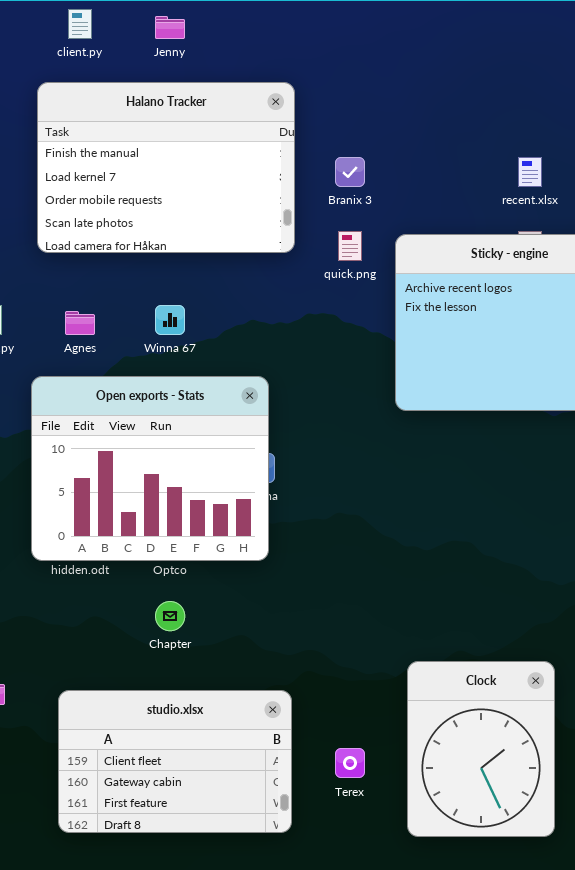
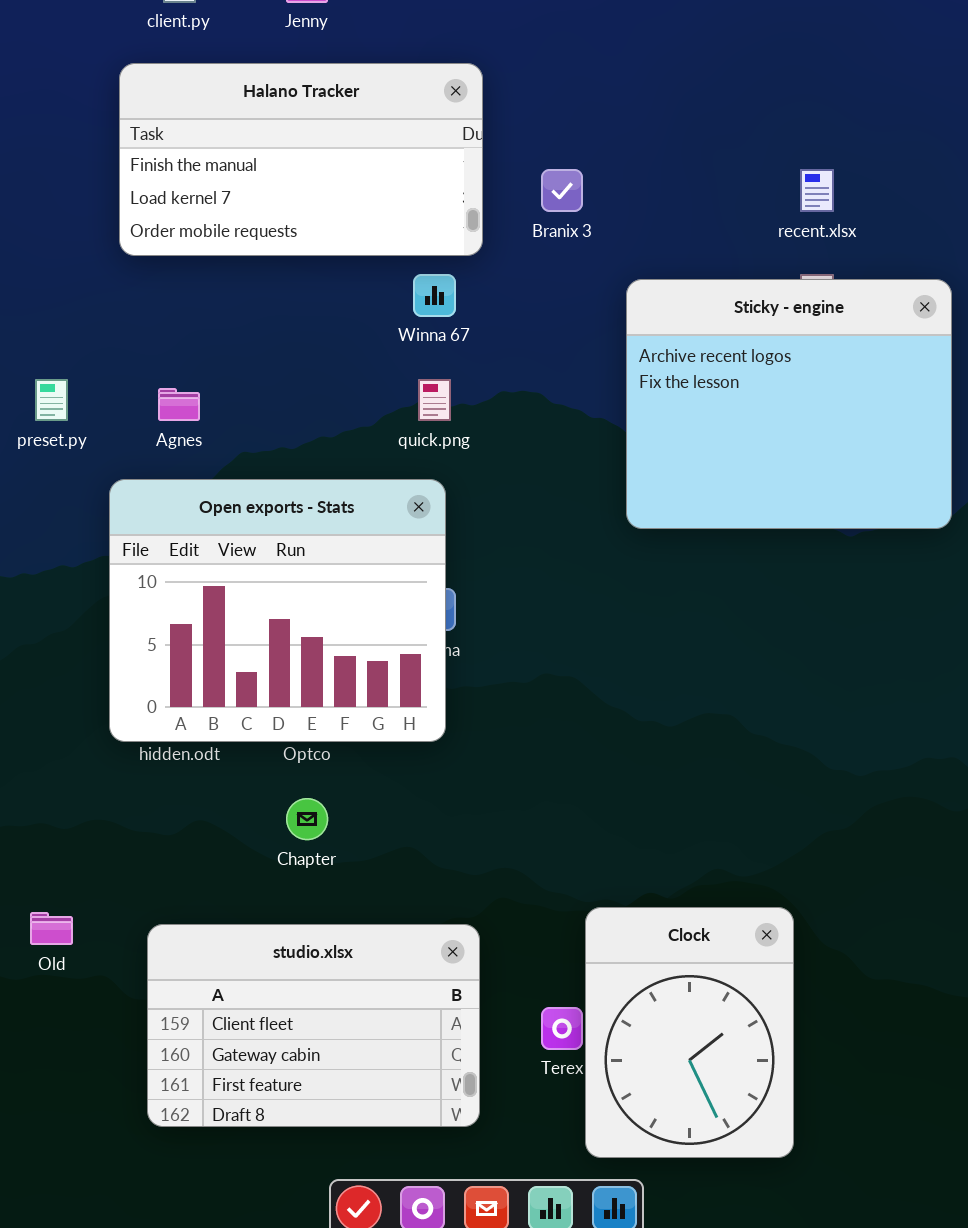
Halano Tracker: [37,82,295,253] -> [119,63,483,256], resized
quick.png: [338,231,362,261] -> [418,379,451,421], moved
Winna 67: [155,305,185,335] -> [413,274,456,317], moved
Clock: [407,661,555,837] -> [585,907,794,1158], moved

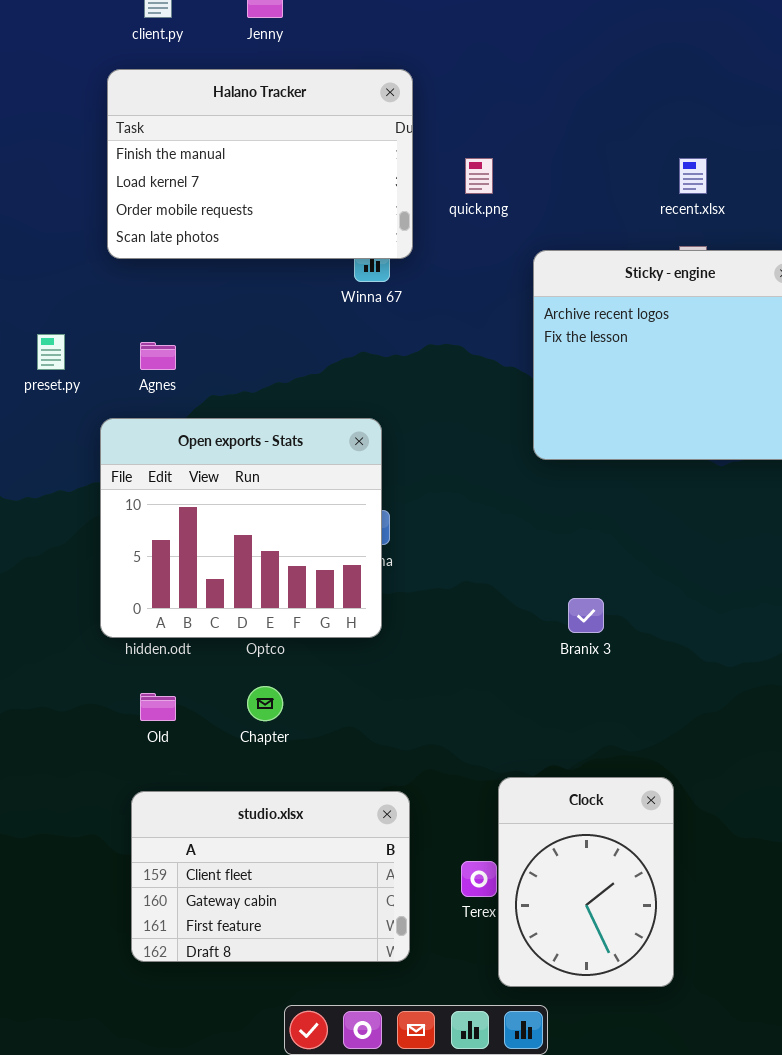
Halano Tracker: [119,63,483,256] -> [107,69,413,259], resized
Branix 3: [541,169,583,212] -> [568,598,604,633], moved
quick.png: [418,379,451,421] -> [465,158,493,194], moved
Old: [30,912,73,945] -> [140,693,176,721], moved

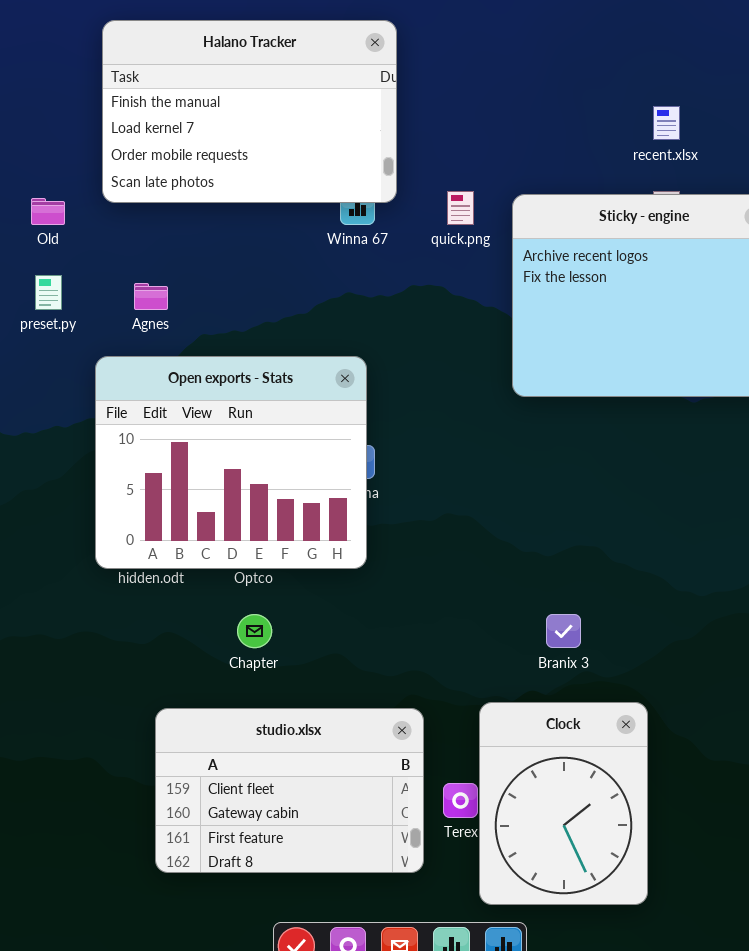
quick.png: [465,158,493,194] -> [447,191,474,225], moved
Branix 3: [568,598,604,633] -> [546,614,581,648], moved
Old: [140,693,176,721] -> [31,198,65,225], moved
studio.xlsx: [131,791,410,962] -> [155,708,424,873], moved

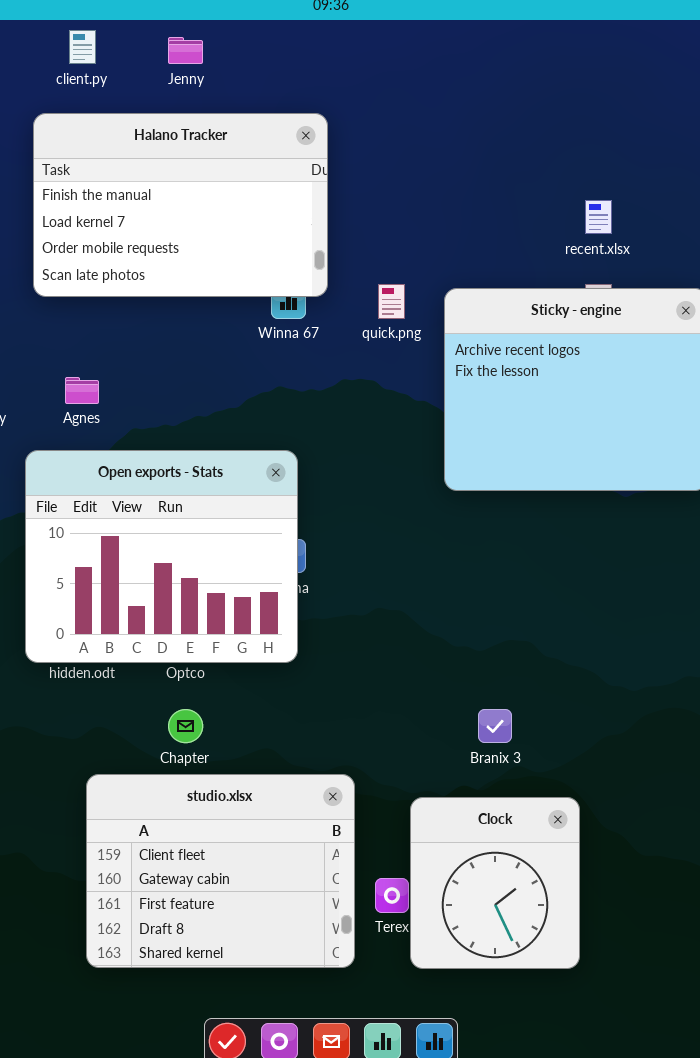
Clock: [479,702,648,905] -> [410,797,580,969], resized
studio.xlsx: [155,708,424,873] -> [86,774,355,968], resized

